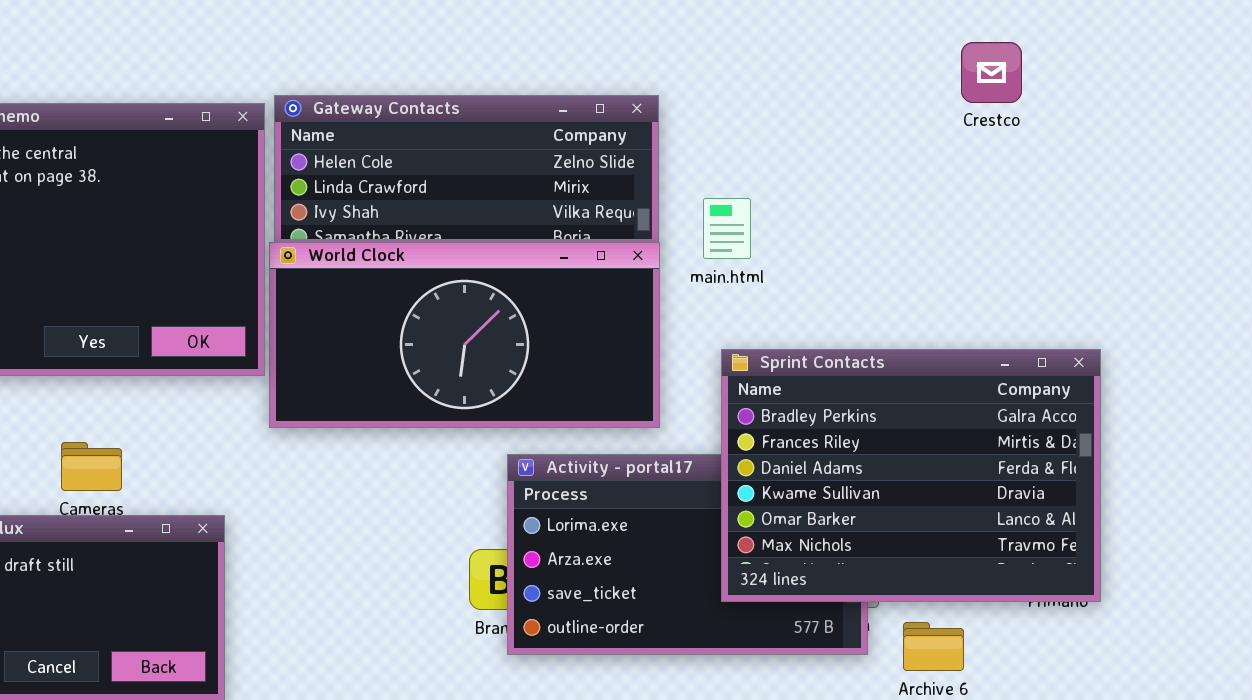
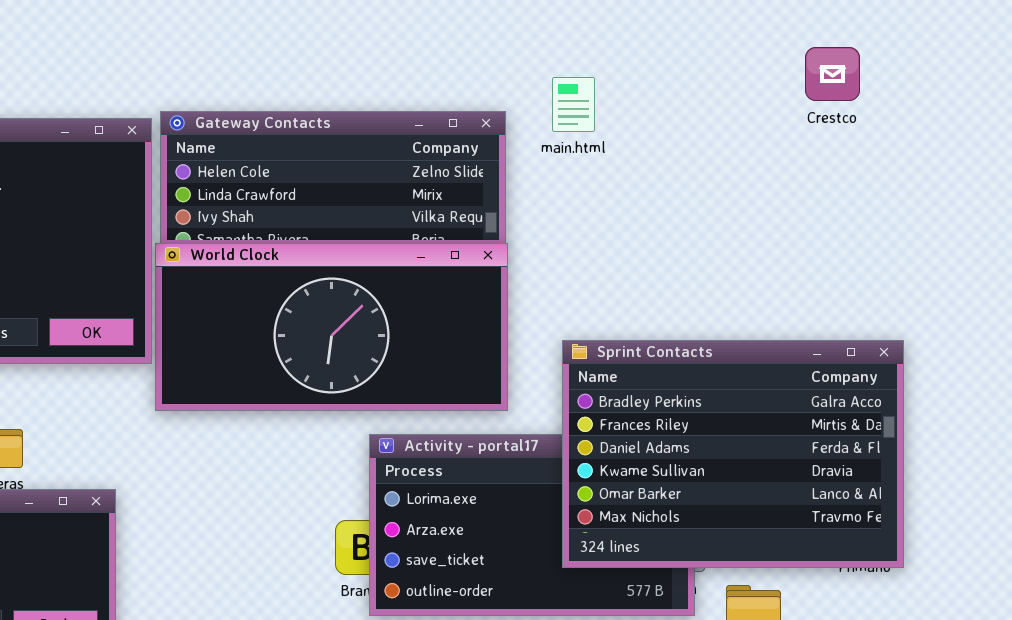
Crestco: [961,42,1022,103] -> [805,47,860,101], moved
main.html: [703,198,751,259] -> [552,77,595,132], moved

